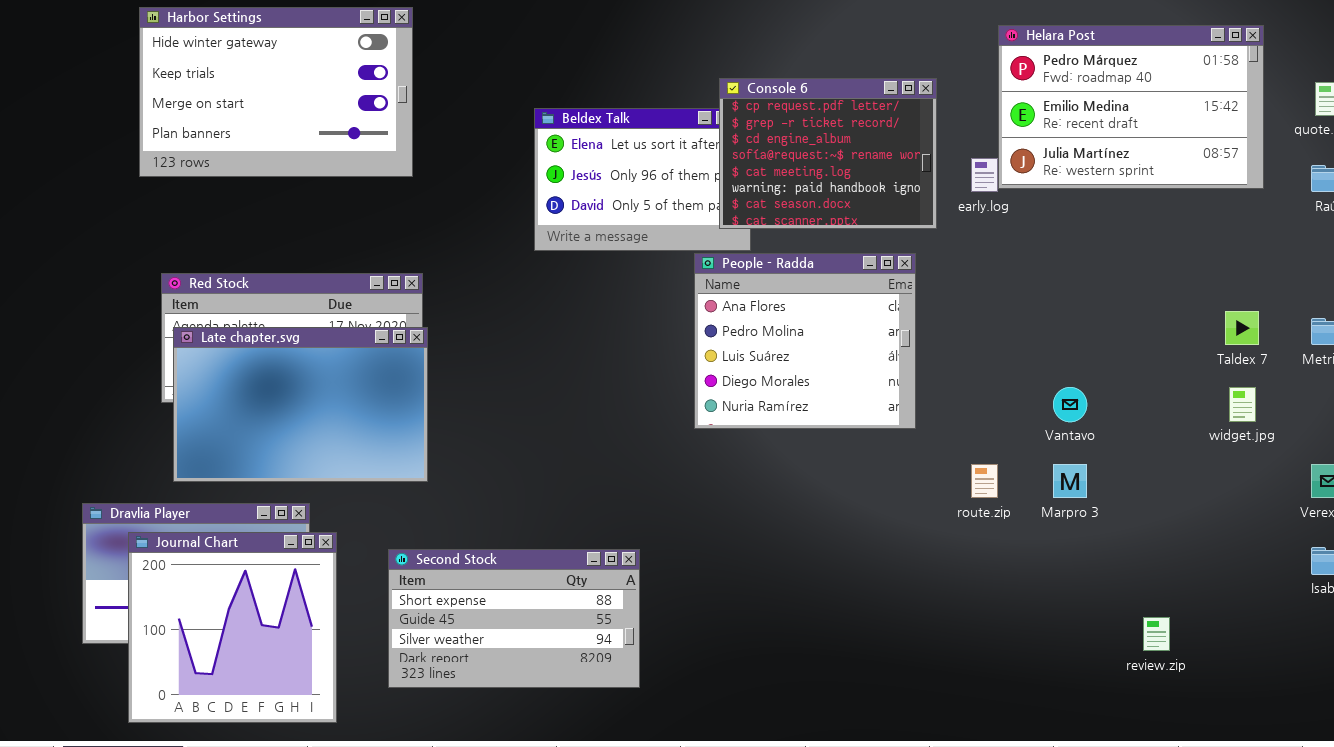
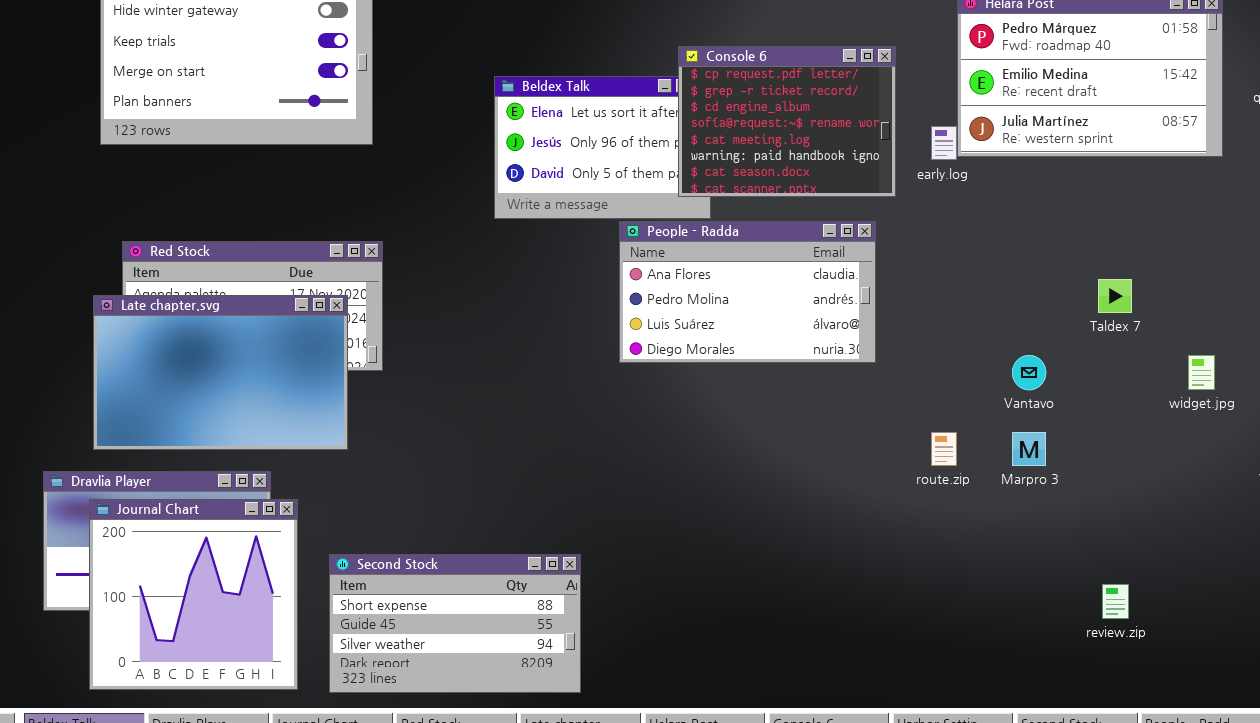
People - Radda: [694,253,916,429] -> [619,221,876,363], resized
Taldex 7: [1225,311,1259,345] -> [1098,279,1132,313], moved
Late chapter.svg: [173,327,428,482] -> [93,295,348,450], moved
Second Stock: [388,549,640,688] -> [329,554,581,693], moved

